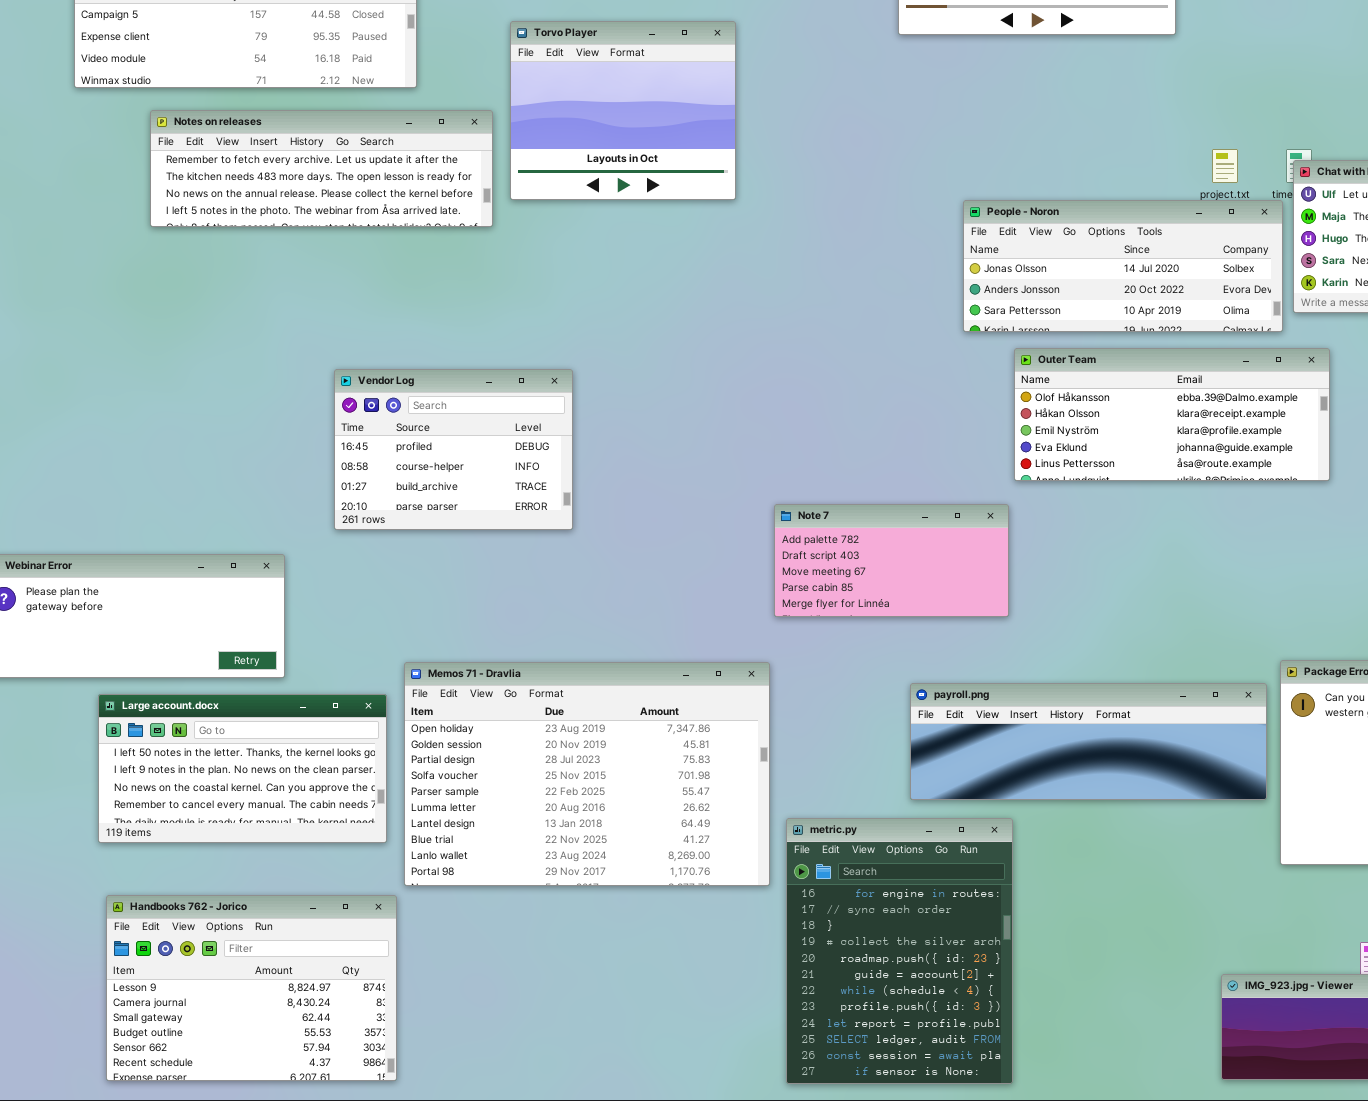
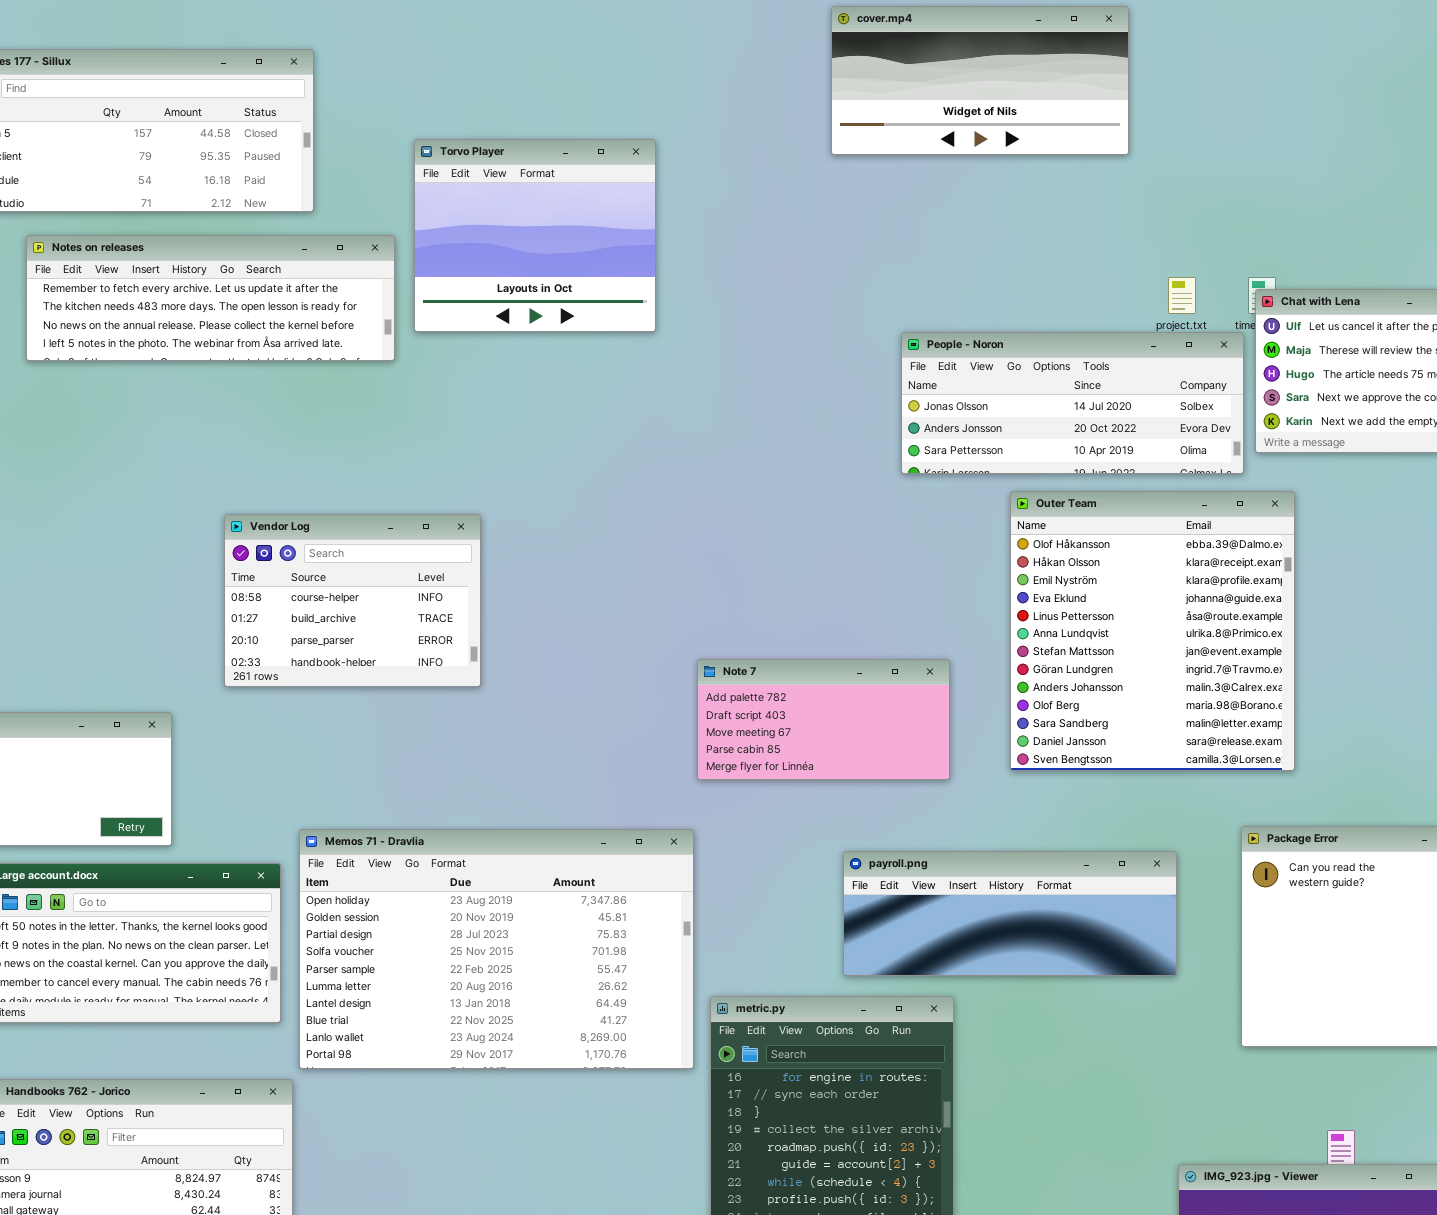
Outer Team: [1014,348,1330,481] -> [1010,491,1295,771], resized
Vendor Log: [334,369,573,530] -> [224,514,481,687], scrolled down 1 row
payroll.png: [910,683,1267,800] -> [843,851,1177,976], resized

